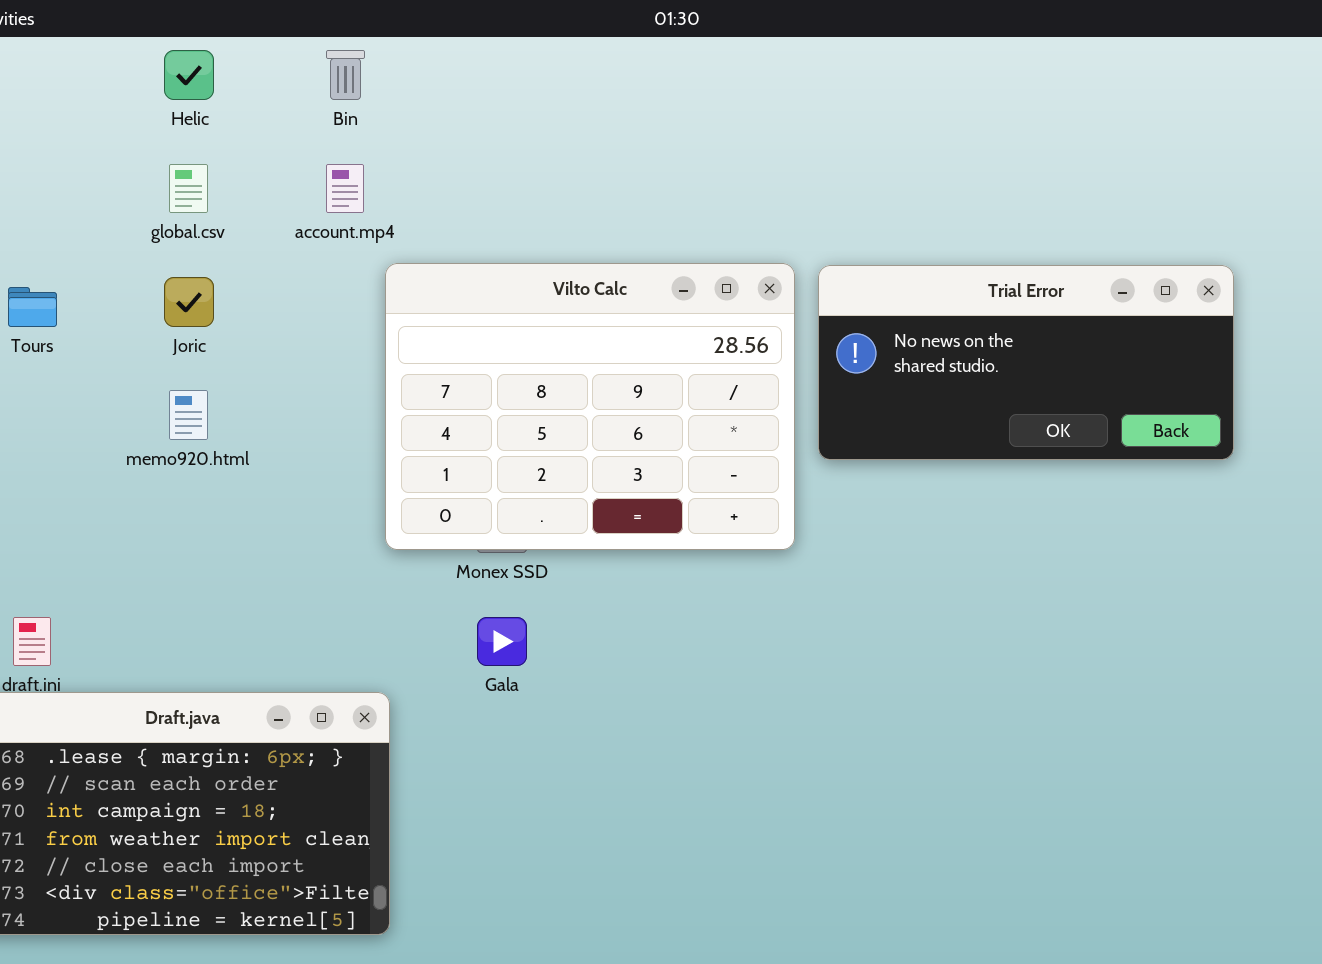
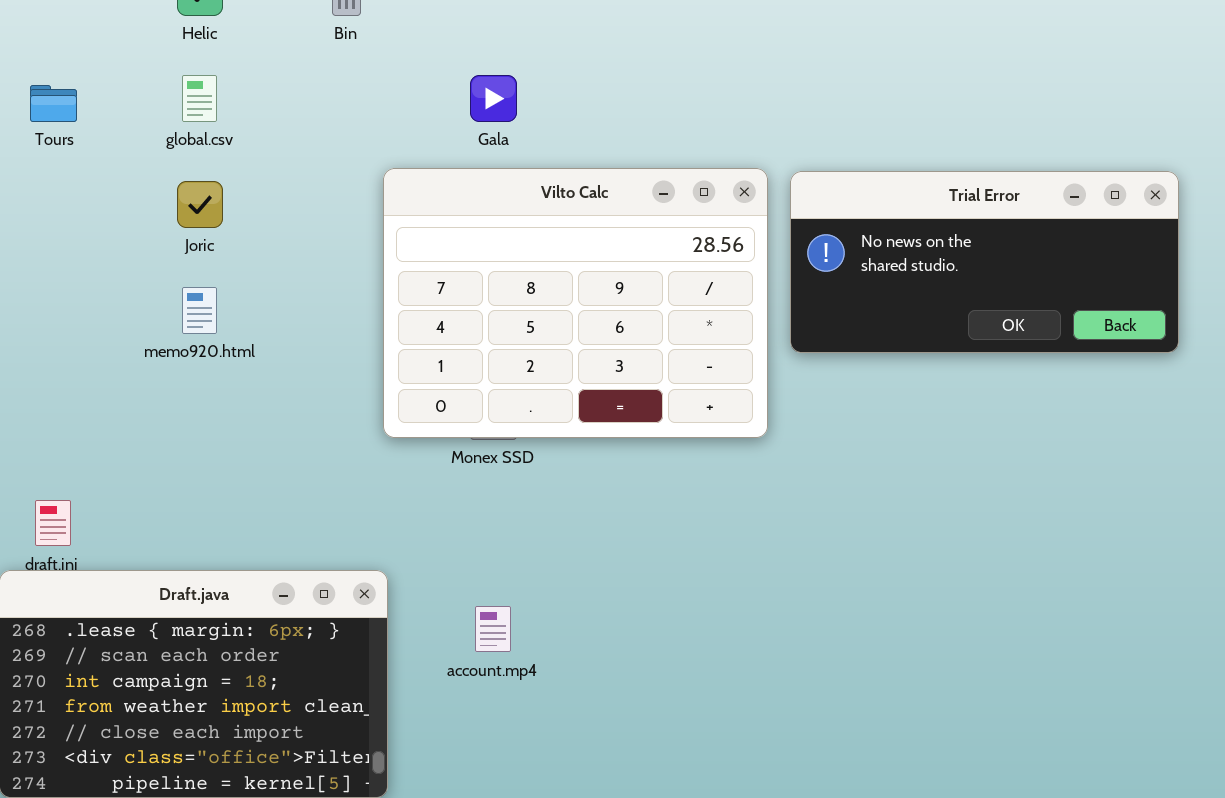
account.mp4: [326,164,364,213] -> [475,606,511,652], moved
Tours: [8,287,57,327] -> [30,85,77,122], moved
Gala: [477,617,527,666] -> [470,75,517,122], moved

